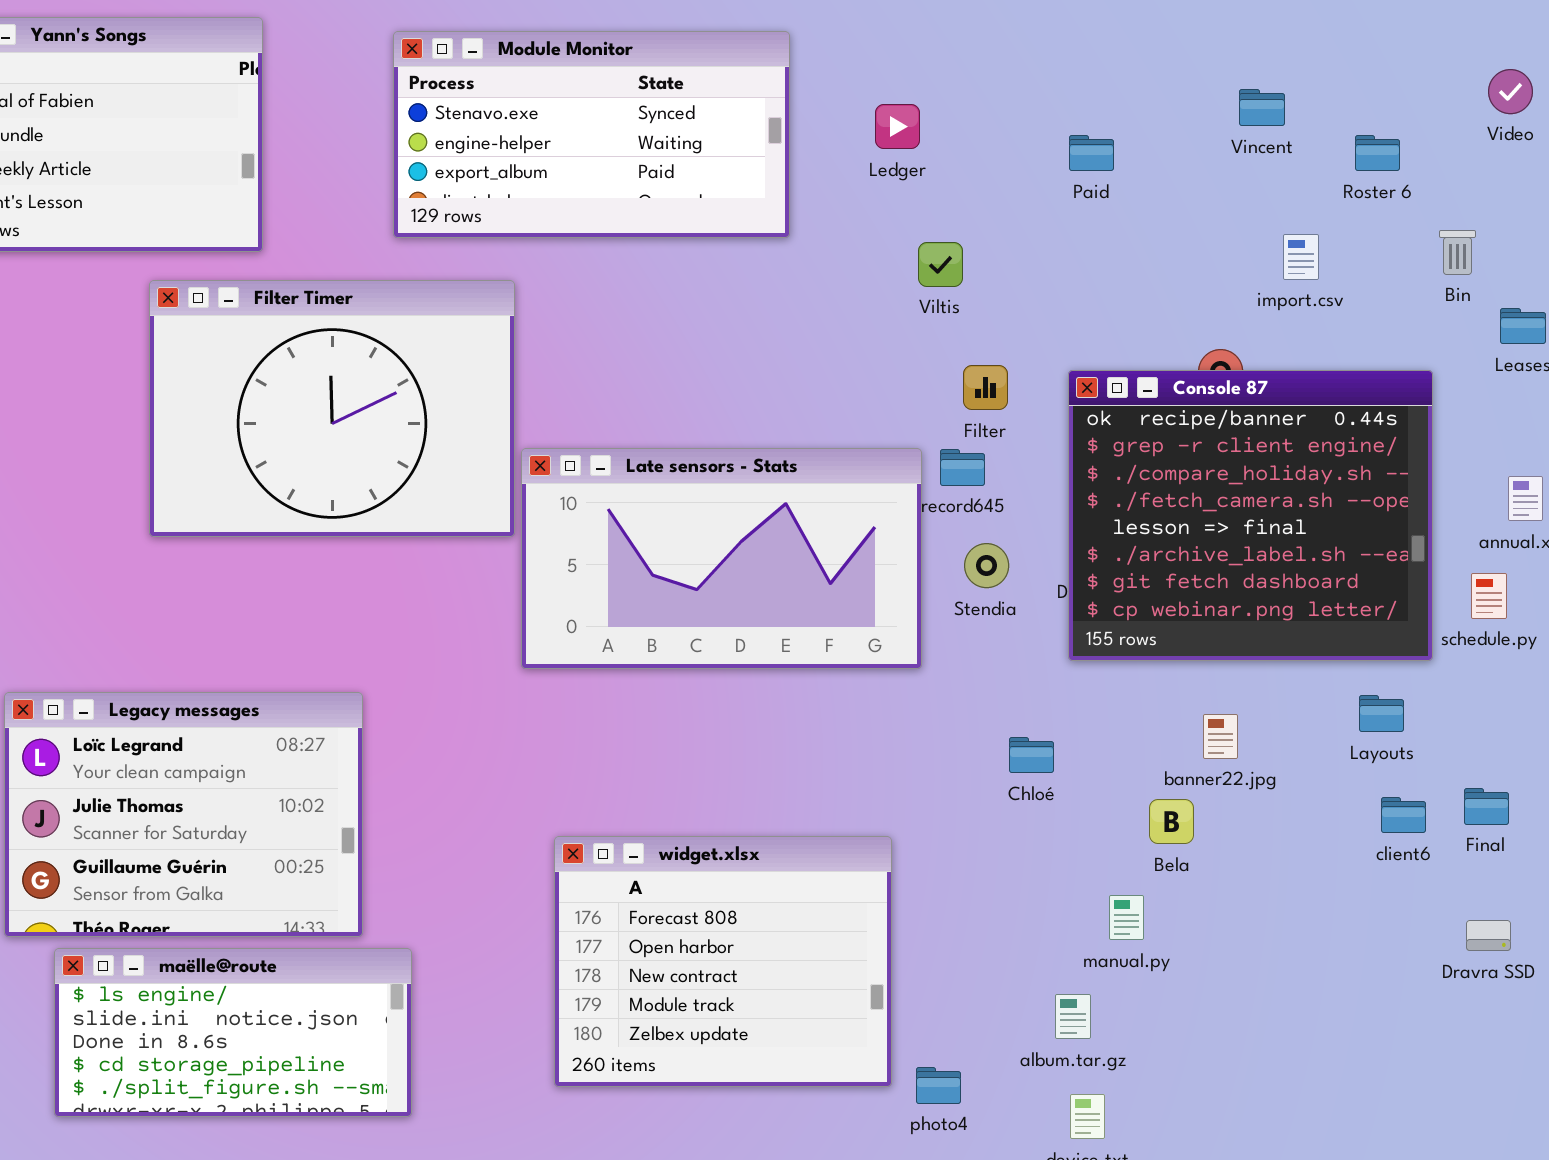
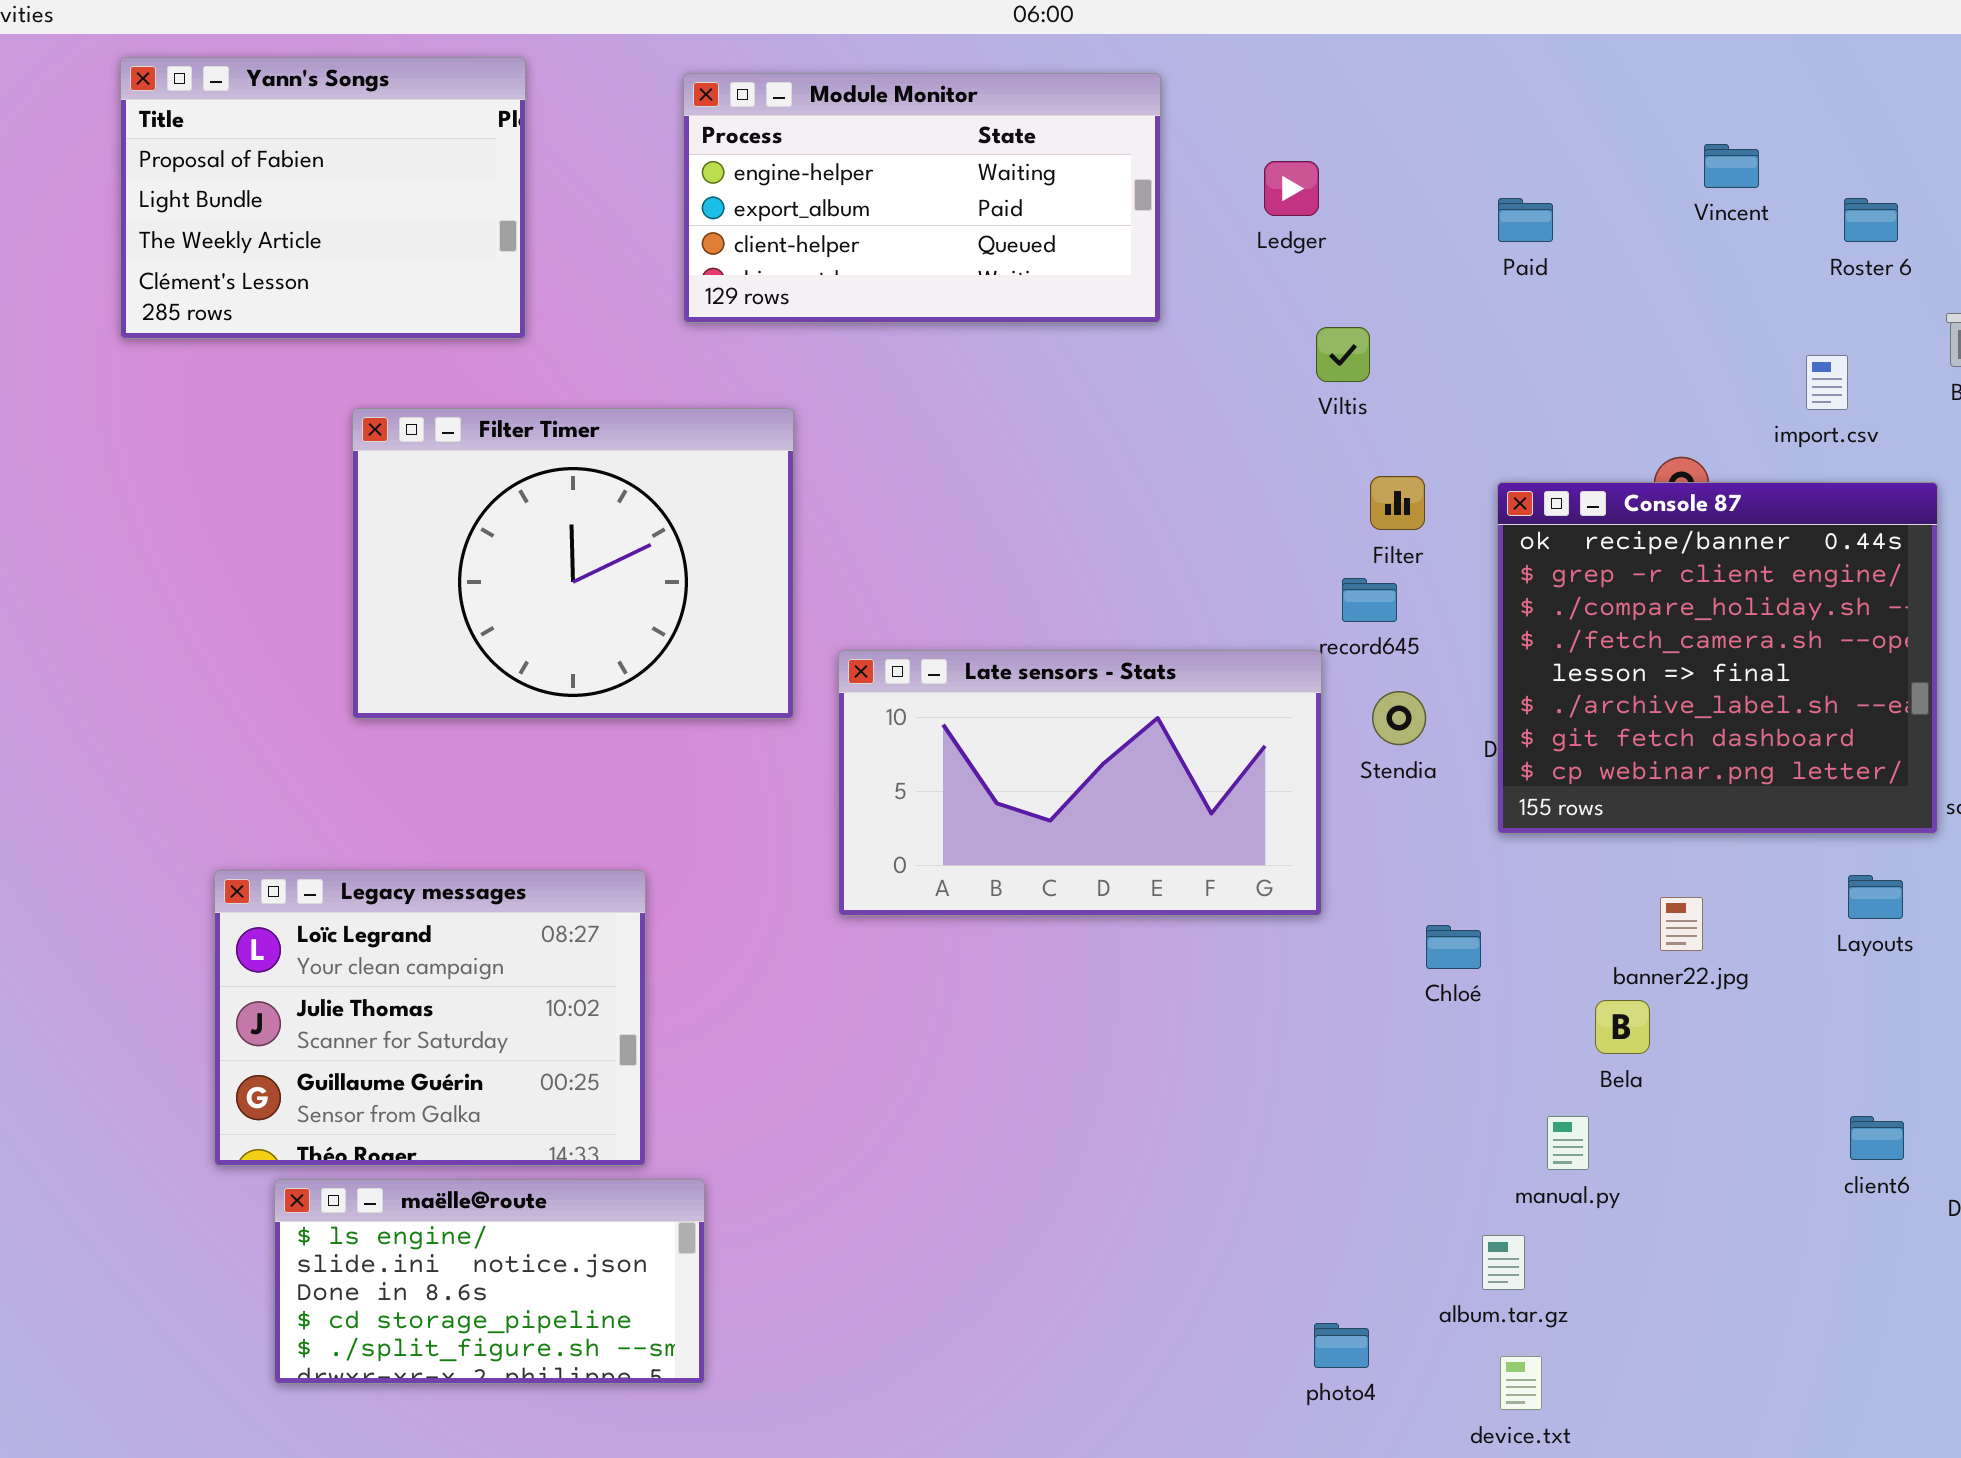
Module Monitor: [393,31,790,238] -> [683,73,1161,323], scrolled down 1 row
import.csv: [1283,234,1319,280] -> [1806,355,1848,410], moved
Filter Timer: [149,280,515,537] -> [352,408,794,719], moved
Late sensors - Stats: [521,448,922,669] -> [838,650,1322,916], moved
client6: [1381,797,1426,833] -> [1850,1116,1904,1160], moved
widget.xlsx: [554,836,892,1087] -> none, closed

